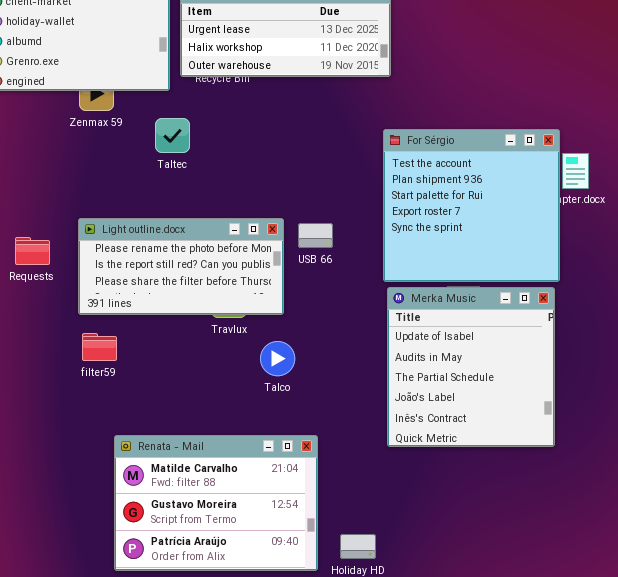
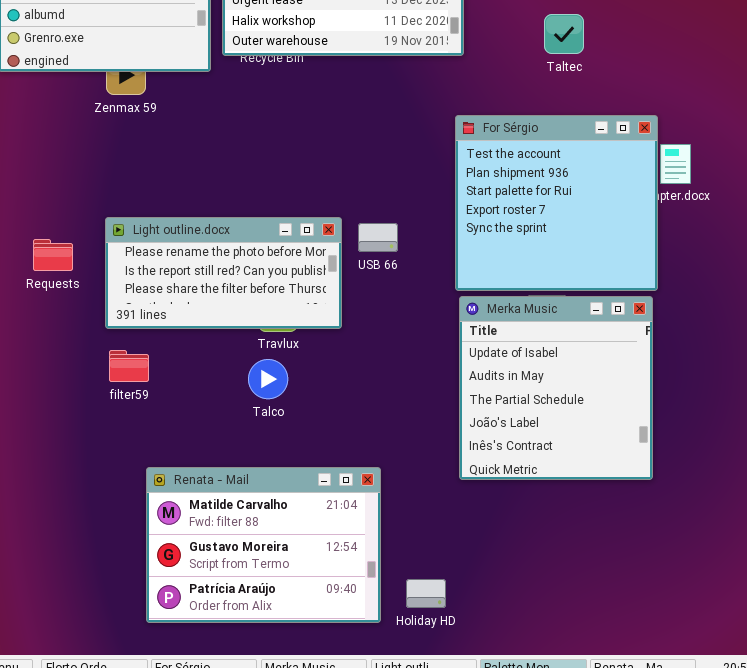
Taltec: [155,118,190,153] -> [544,14,584,54], moved
Talco: [260,341,295,376] -> [248,359,288,399], moved

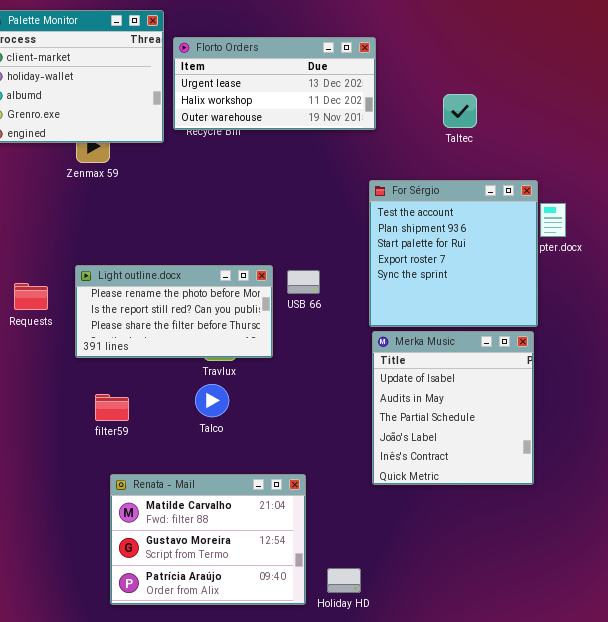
filter59: [109,350,149,382] -> [95,394,129,421], moved

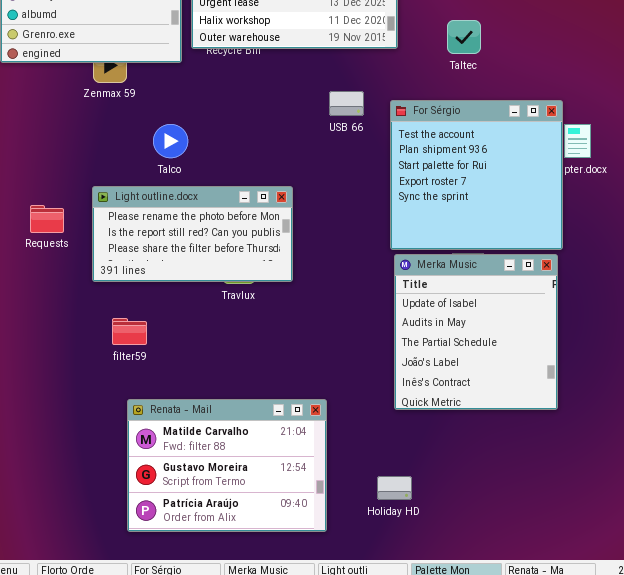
Taltec: [443,94,477,128] -> [447,20,481,54], moved
USB 66: [287,270,320,294] -> [329,91,364,116], moved
Talco: [195,384,229,417] -> [153,124,188,158], moved
Holiday HD: [327,568,361,593] -> [377,476,412,500], moved

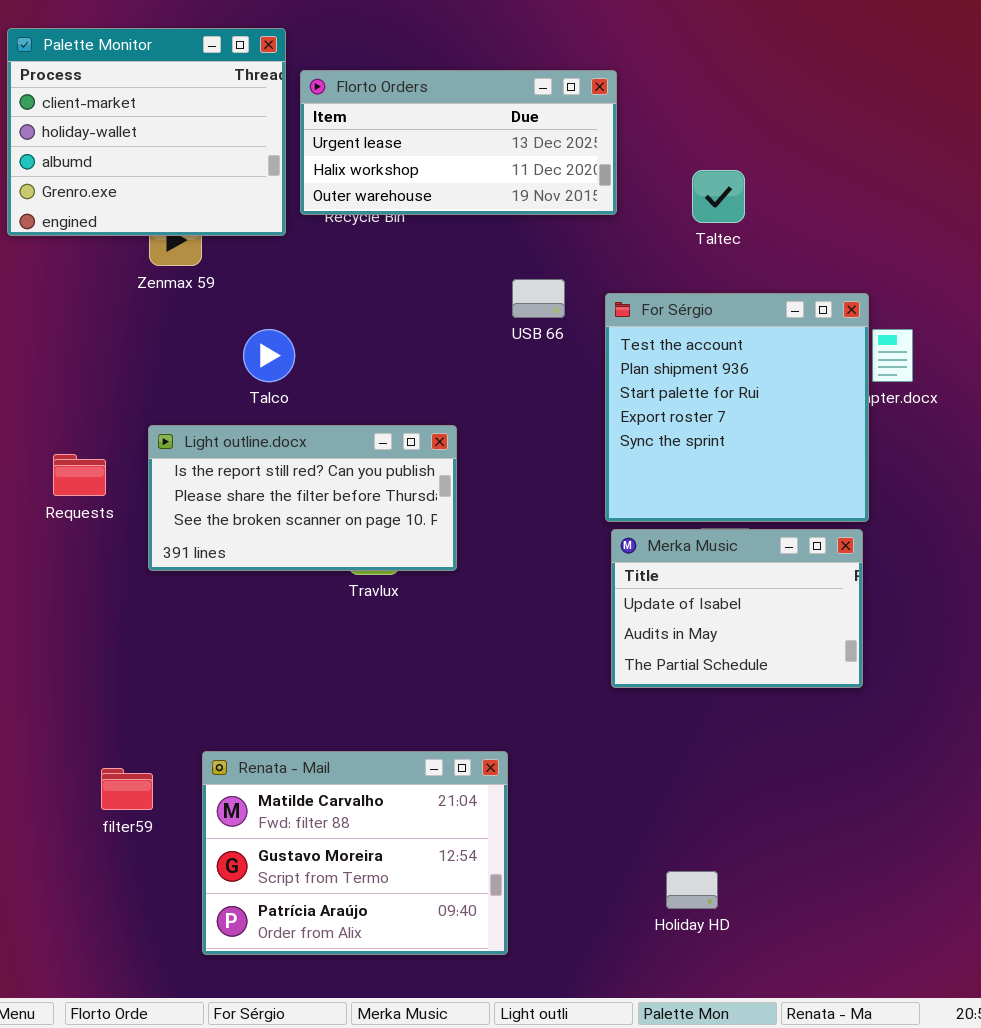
Light outline.docx: [92,186,293,282] -> [148,425,457,571], scrolled down 1 row
Merka Music: [394,254,558,410] -> [611,529,863,688], resized
filter59: [112,318,147,345] -> [101,768,153,810], moved
Holiday HD: [377,476,412,500] -> [666,871,718,909], moved

